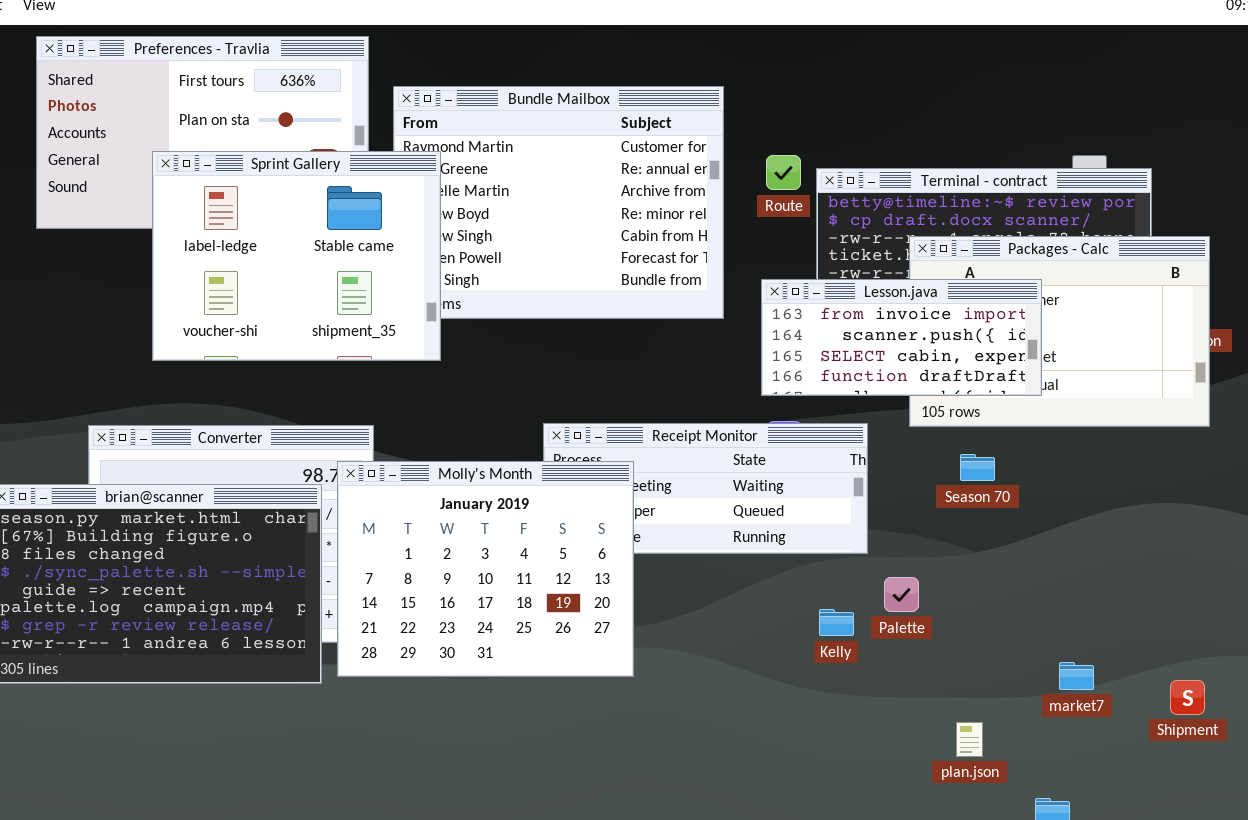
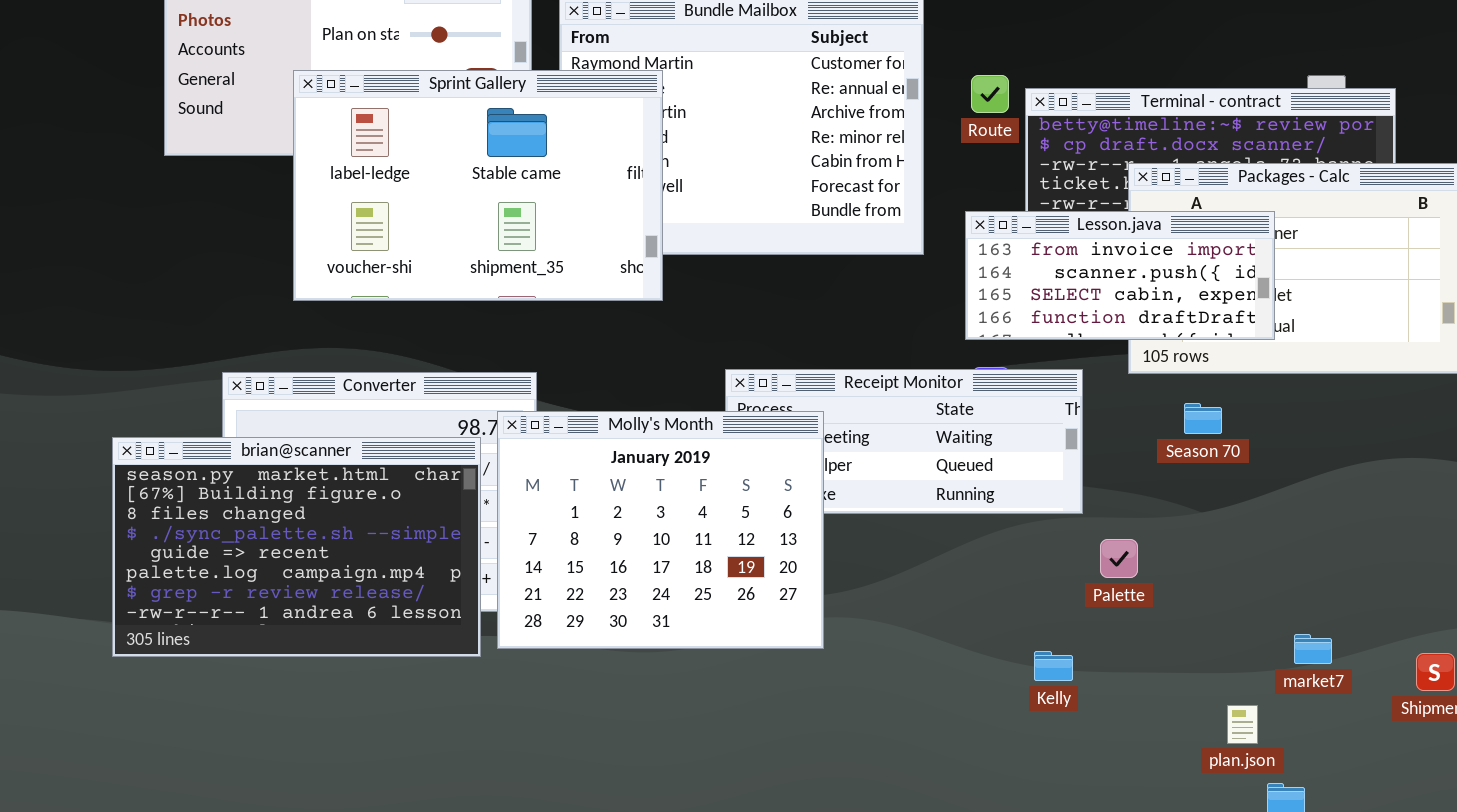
Sprint Gallery: [152,151,441,361] -> [293,70,663,301], resized
Kelly: [819,609,854,636] -> [1034,651,1073,681], moved
plan.json: [956,722,983,757] -> [1227,705,1258,744], moved

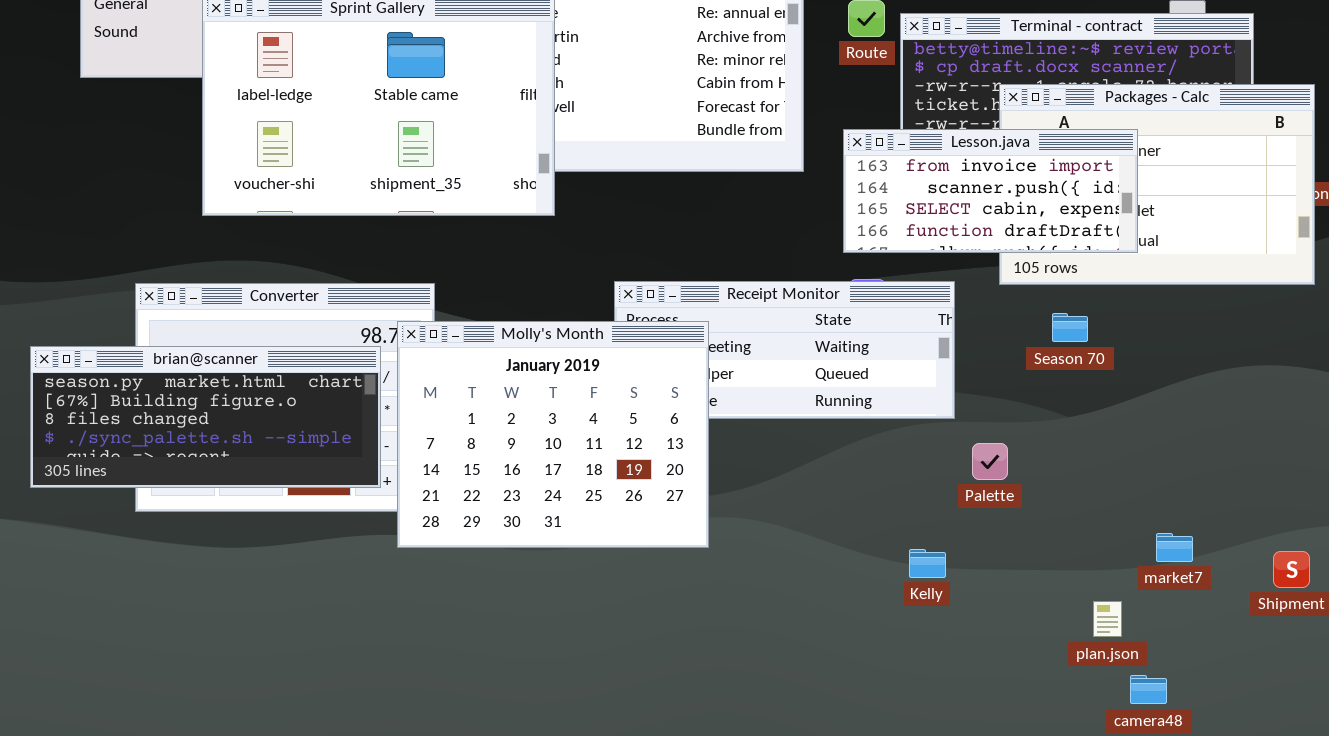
brian@scanner: [112,437,481,657] -> [30,346,381,488], resized

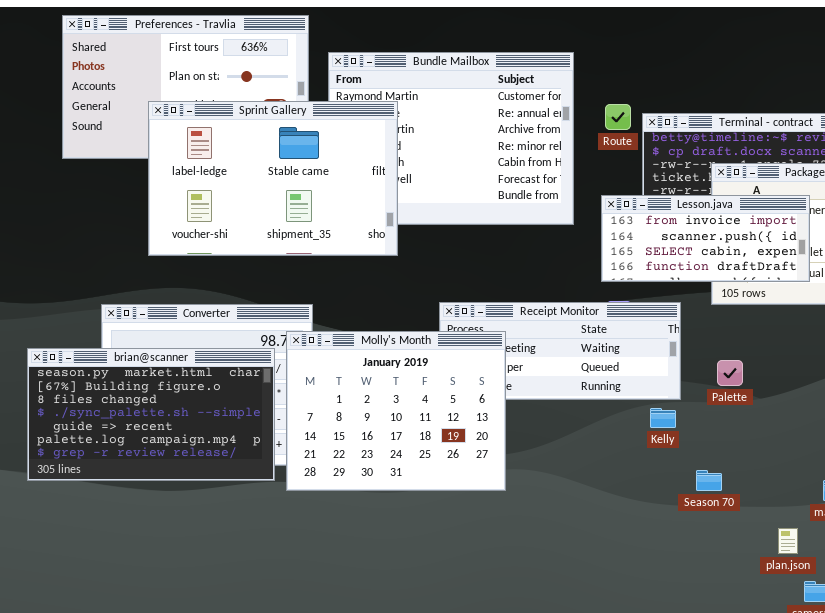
Season 70: [1052,313,1088,342] -> [696,470,722,491], moved
brian@scanner: [30,346,381,488] -> [27,348,275,481], resized
Palette: [972,443,1008,480] -> [717,360,743,386], moved
Kelly: [909,549,946,578] -> [650,408,676,428], moved

